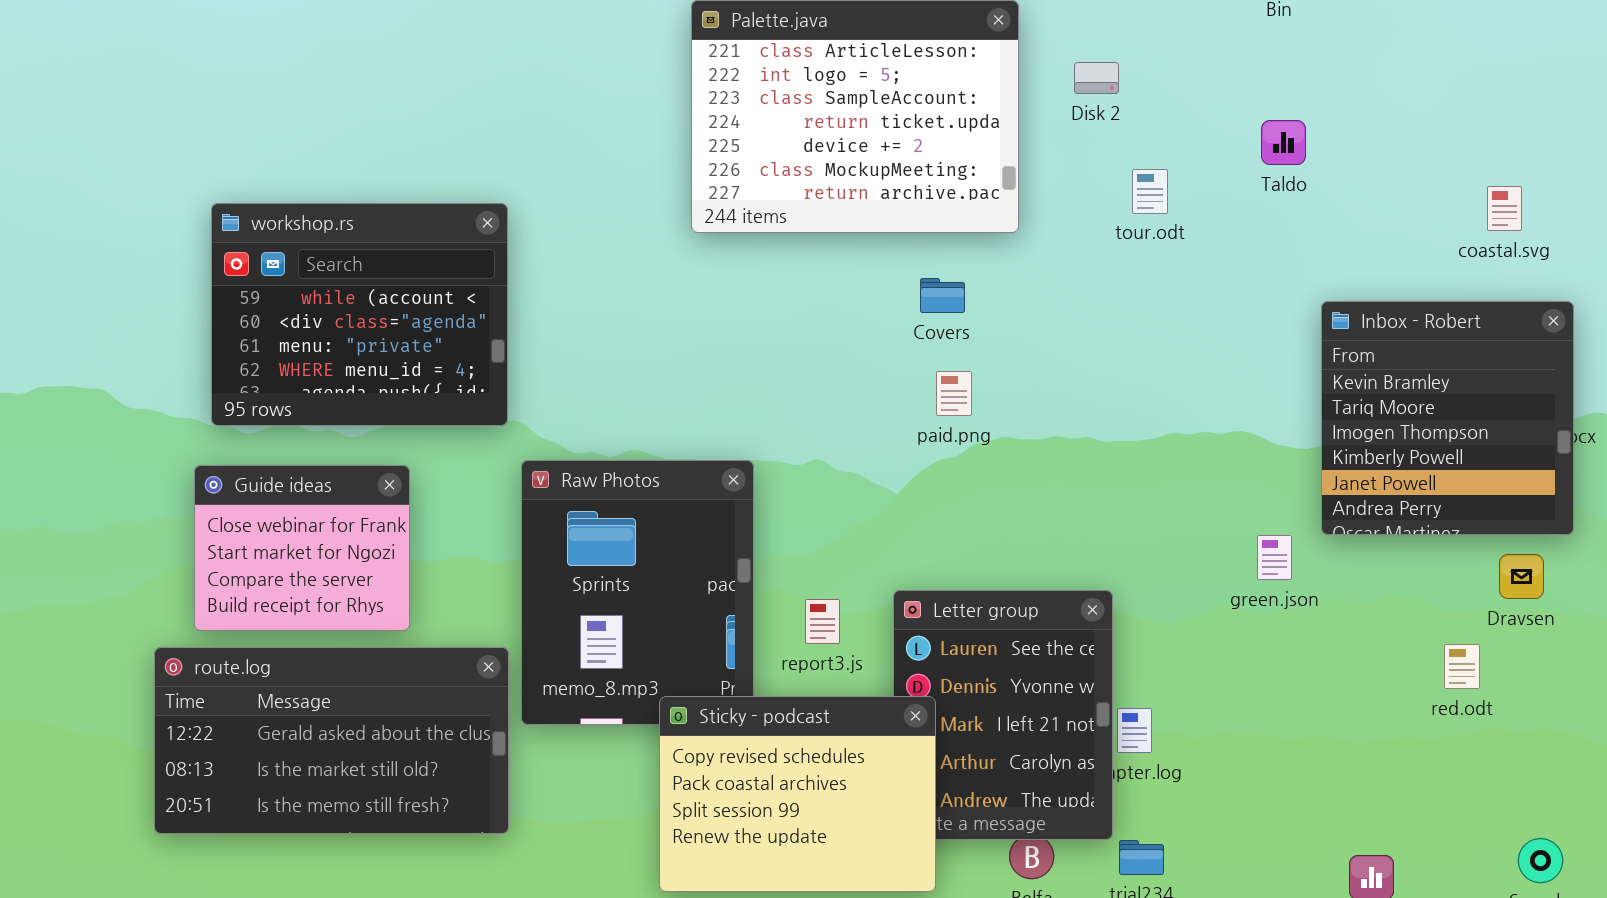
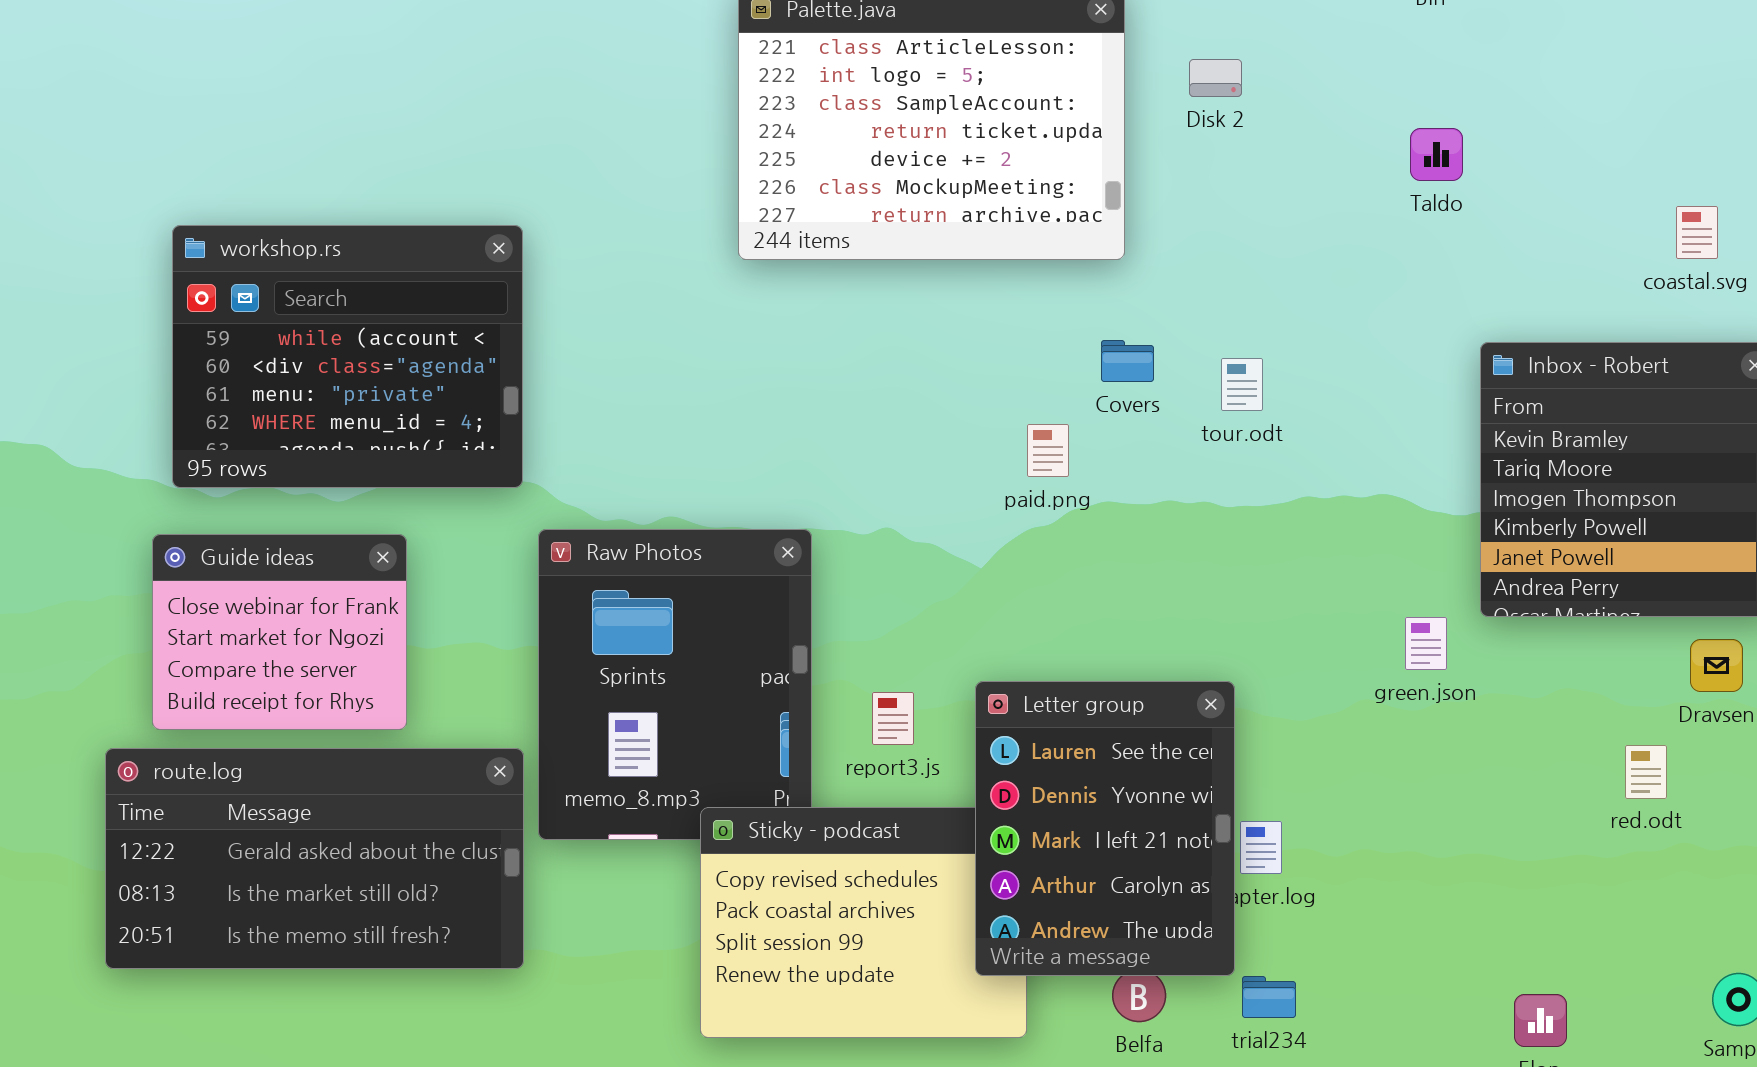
tour.odt: [1132,169,1168,214] -> [1221,358,1263,411], moved
Covers: [920,278,965,313] -> [1101,340,1154,382], moved
Letter group: [893,590,1113,840] -> [975,681,1235,976], raised

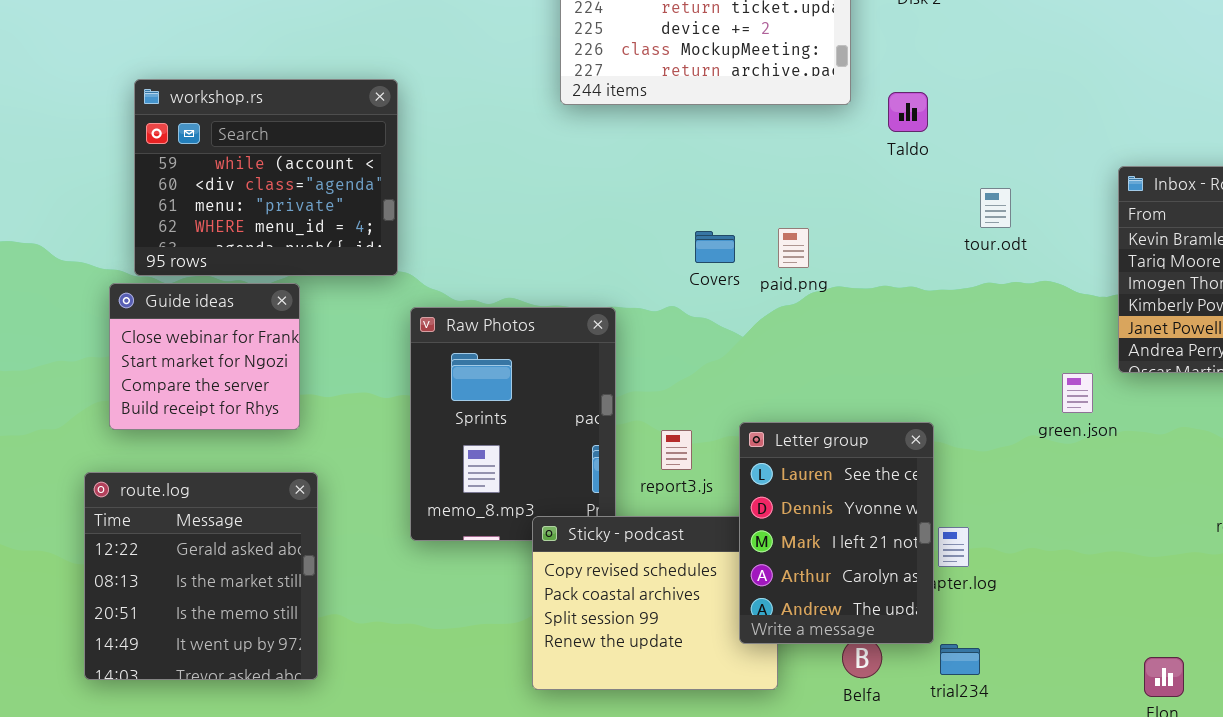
Taldo: [1410,128,1463,181] -> [888,92,928,132], moved
Covers: [1101,340,1154,382] -> [695,231,735,263], moved
tour.odt: [1221,358,1263,411] -> [980,188,1011,228], moved
Guide ideas: [152,534,407,730] -> [109,283,300,430], moved
route.log: [105,748,524,969] -> [84,472,318,680], resized

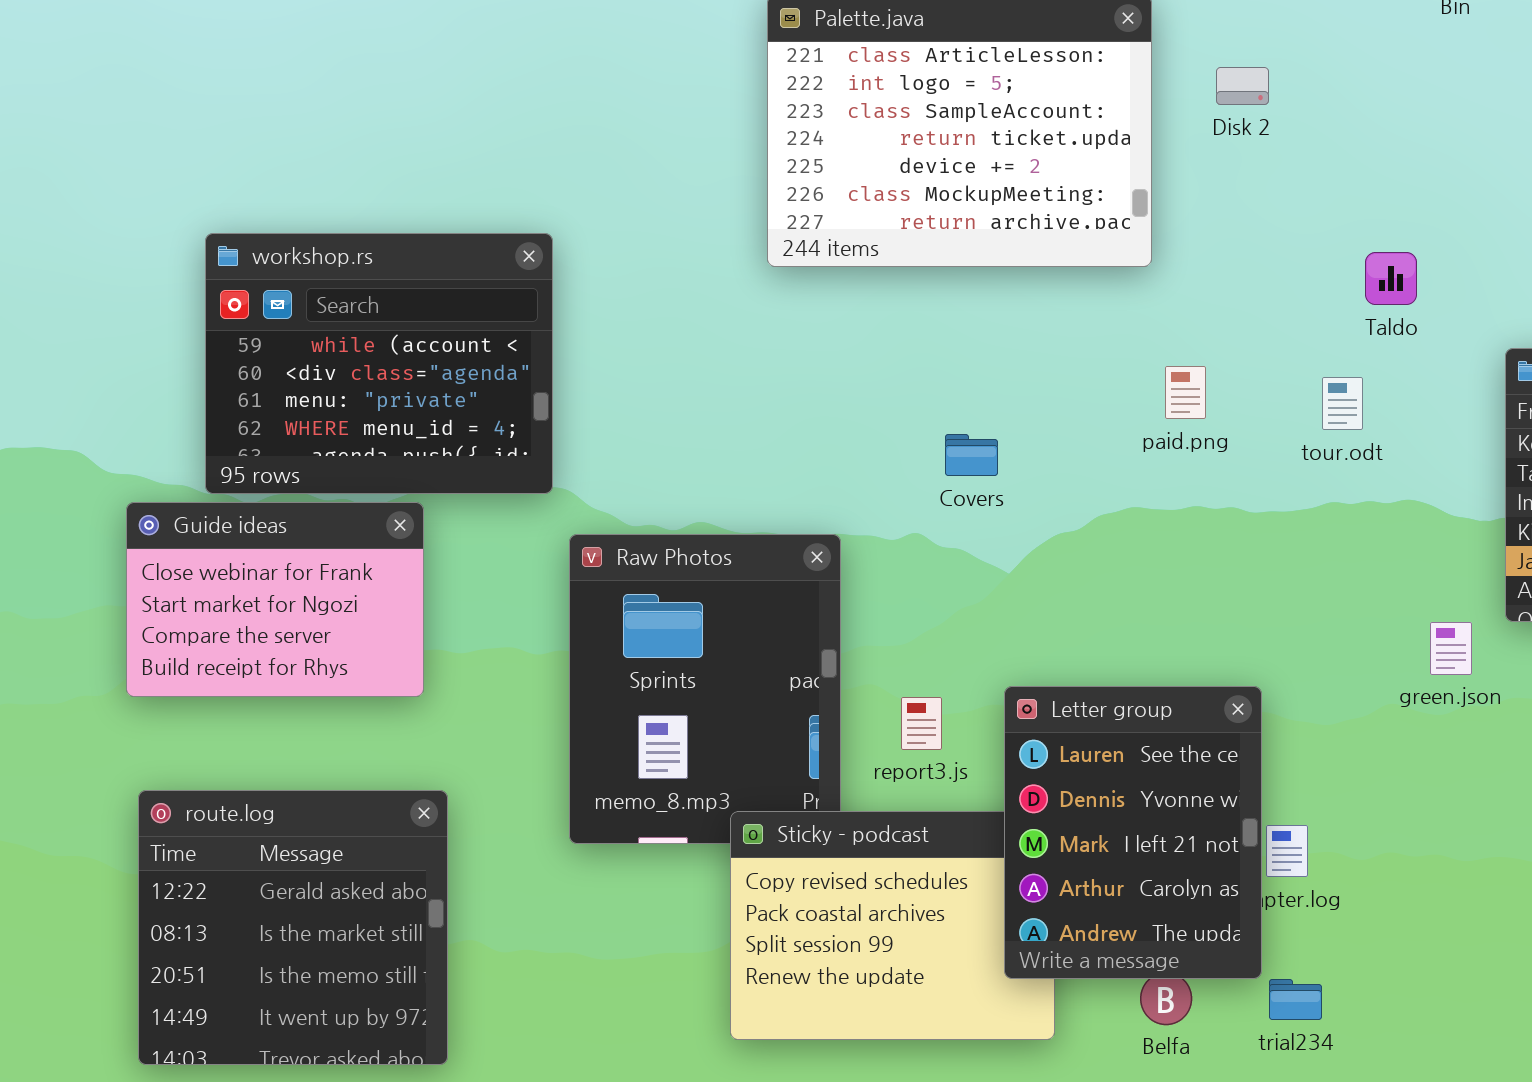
Taldo: [888,92,928,132] -> [1365,252,1417,305], moved
paid.png: [778,228,809,268] -> [1165,366,1206,419], moved
Guide ideas: [109,283,300,430] -> [126,502,424,697], resized
route.log: [84,472,318,680] -> [138,790,448,1065], moved

